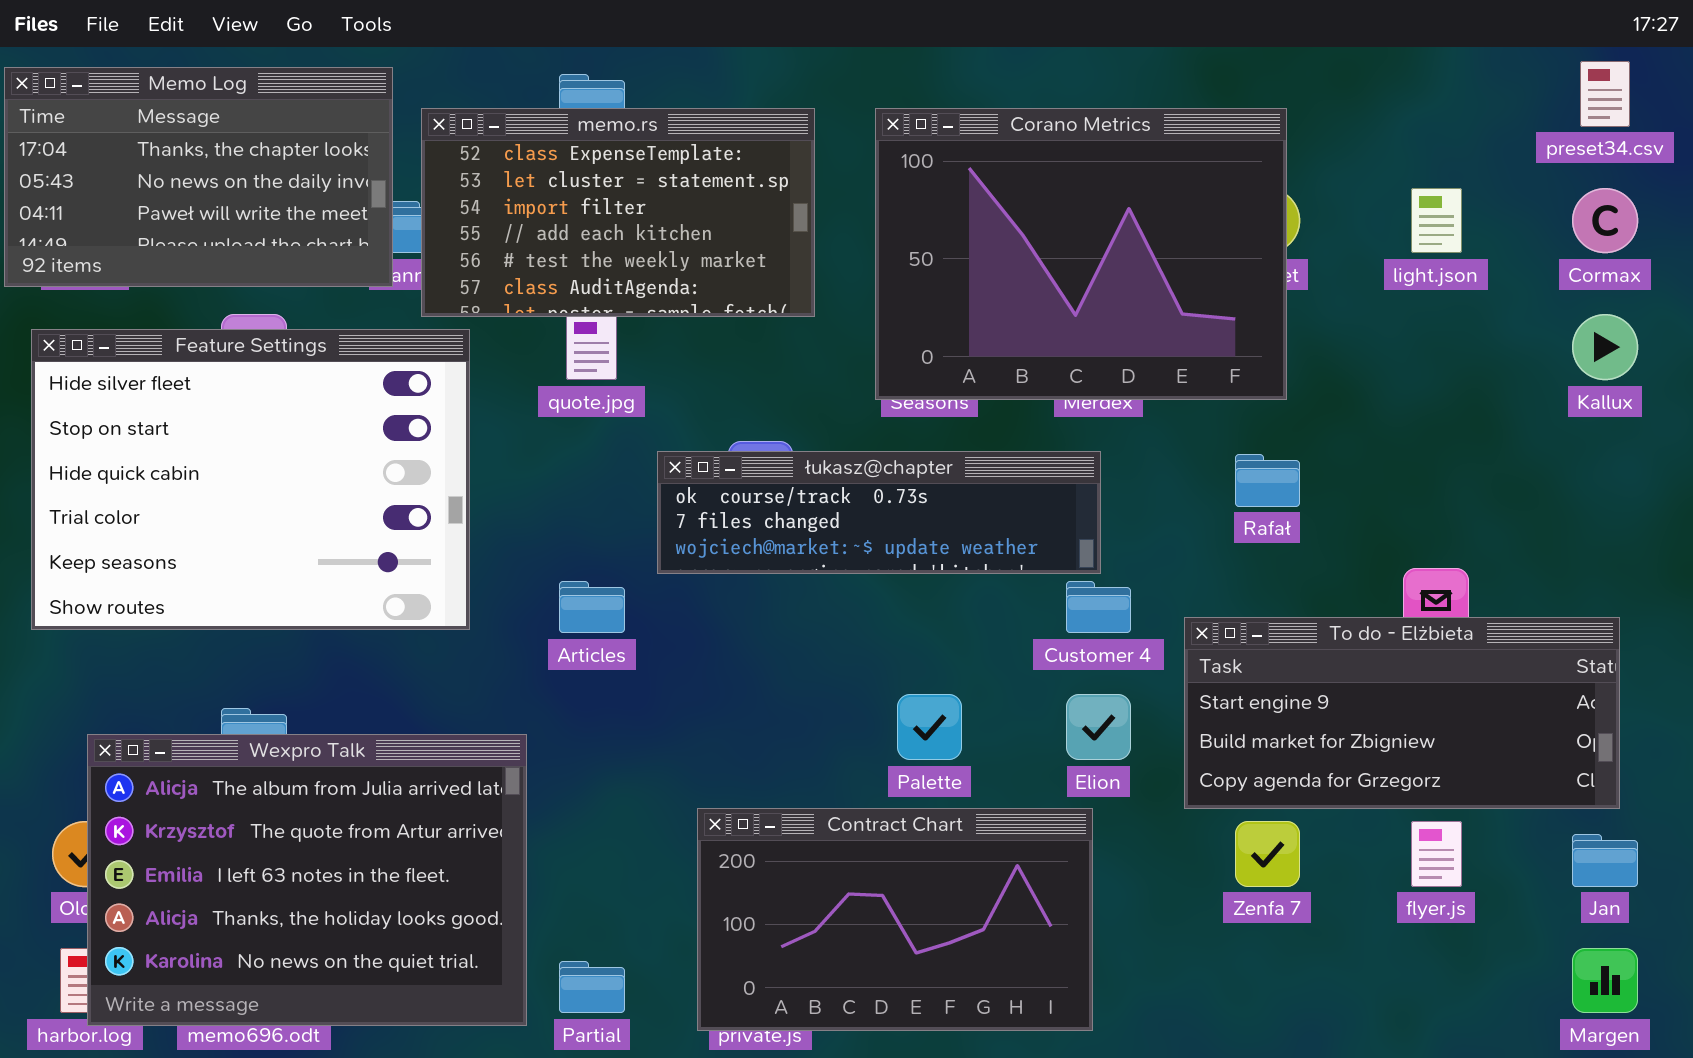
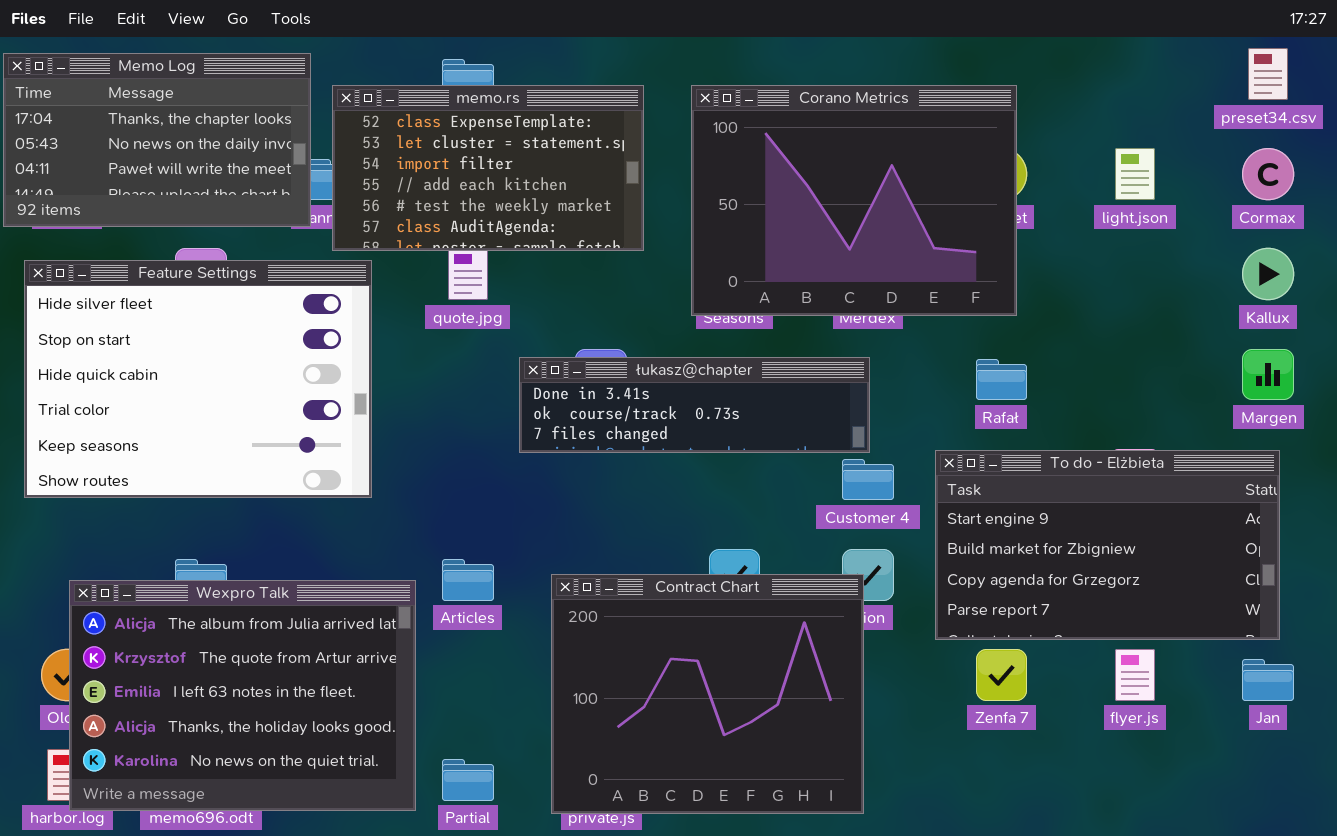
łukasz@chapter: [657,451,1101,574] -> [519,357,870,453], scrolled up 1 row
Articles: [559,581,625,633] -> [442,559,494,601], moved
To do - Elżbieta: [1184,617,1620,809] -> [935,450,1280,640], resized
Contract Chart: [697,808,1093,1031] -> [551,574,864,814], resized
Margen: [1572,948,1638,1013] -> [1242,349,1294,400], moved

